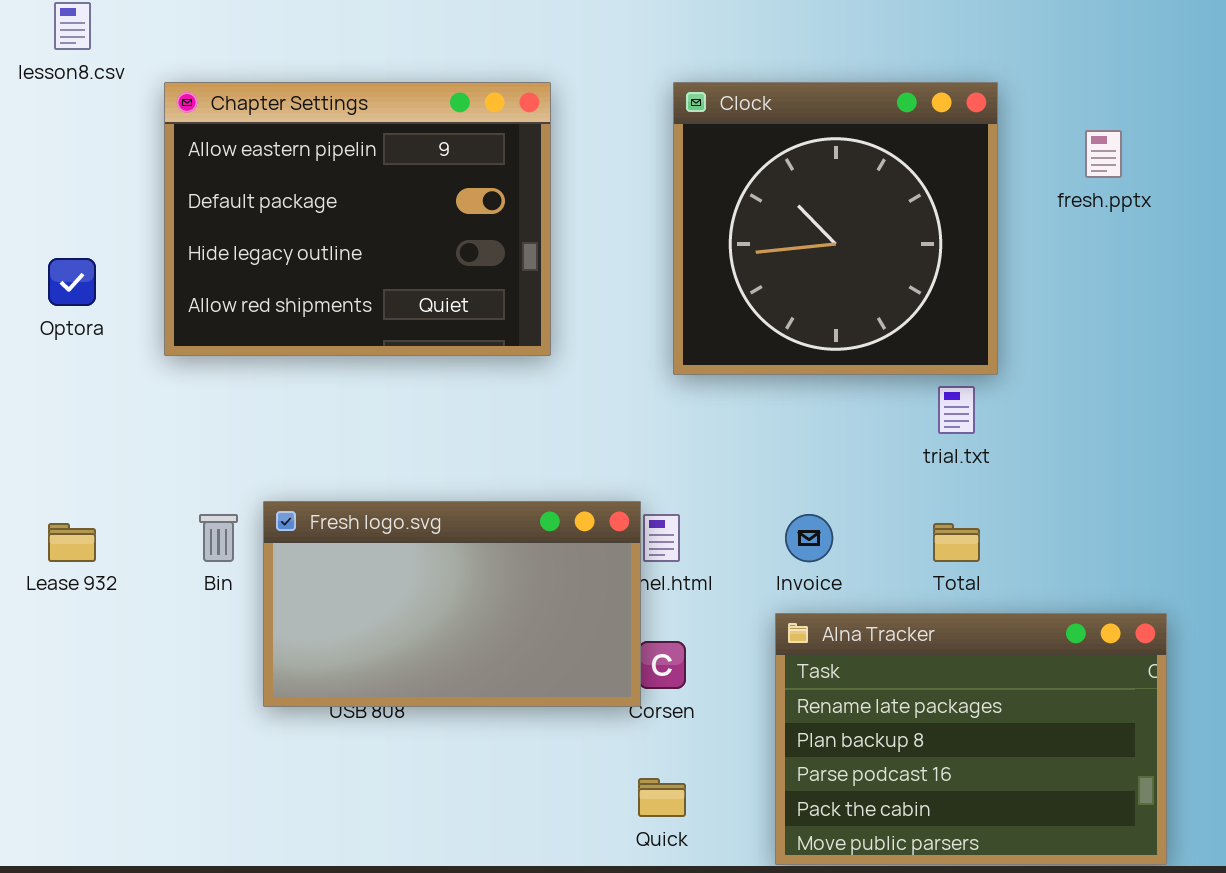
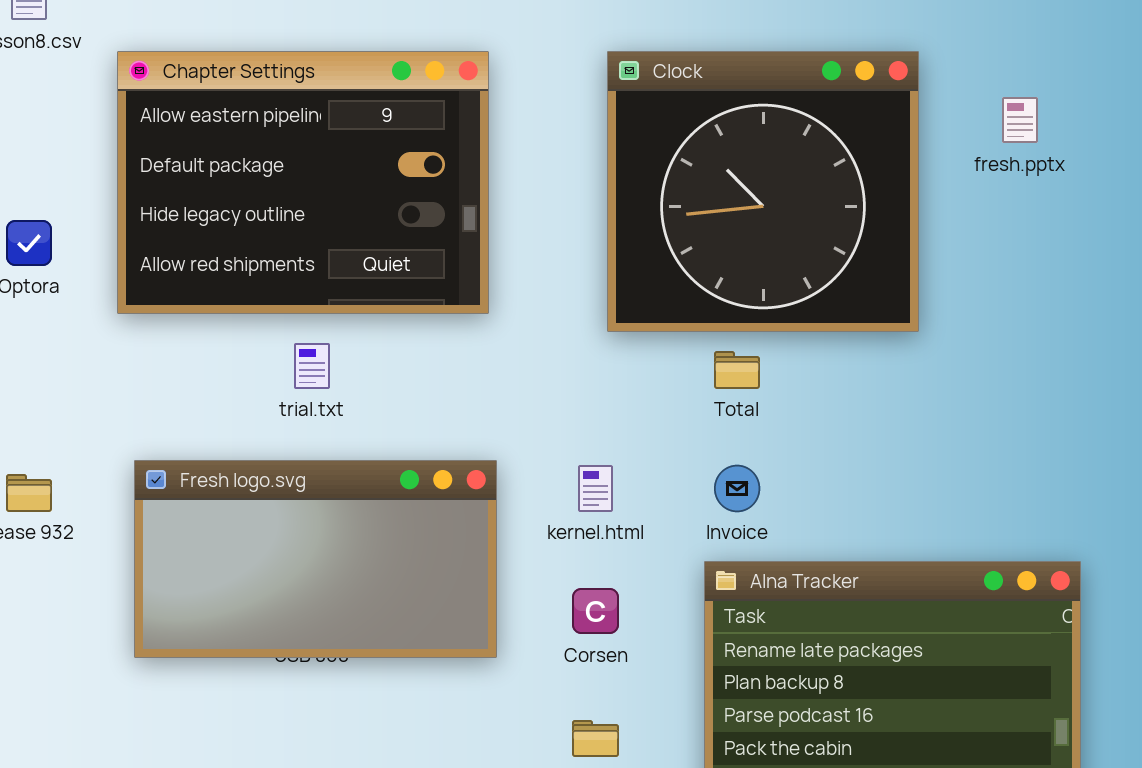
trial.txt: [938,386,975,434] -> [294,343,330,389], moved
Fresh logo.svg: [263,501,641,707] -> [134,460,497,658], moved
Total: [933,523,980,562] -> [714,351,760,389], moved

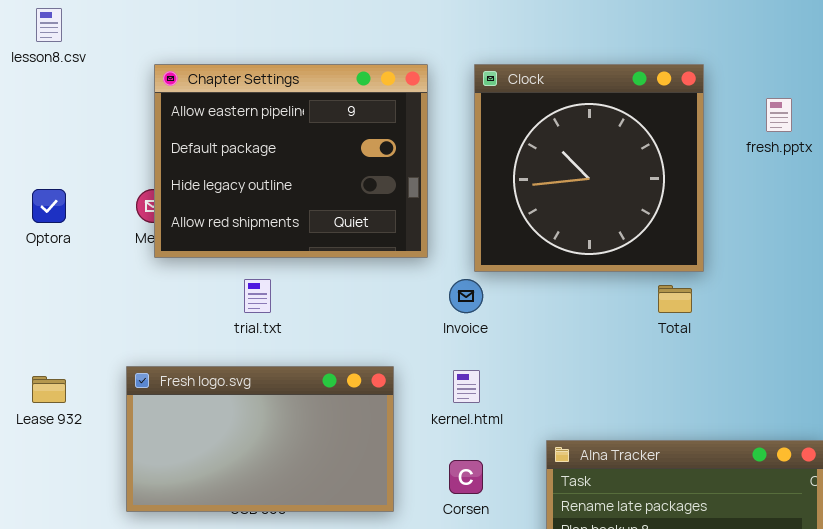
Chapter Settings: [117,51,489,314] -> [154,64,428,258], moved
Total: [714,351,760,389] -> [658,285,692,313], moved
Invoice: [714,465,760,512] -> [449,279,483,313], moved

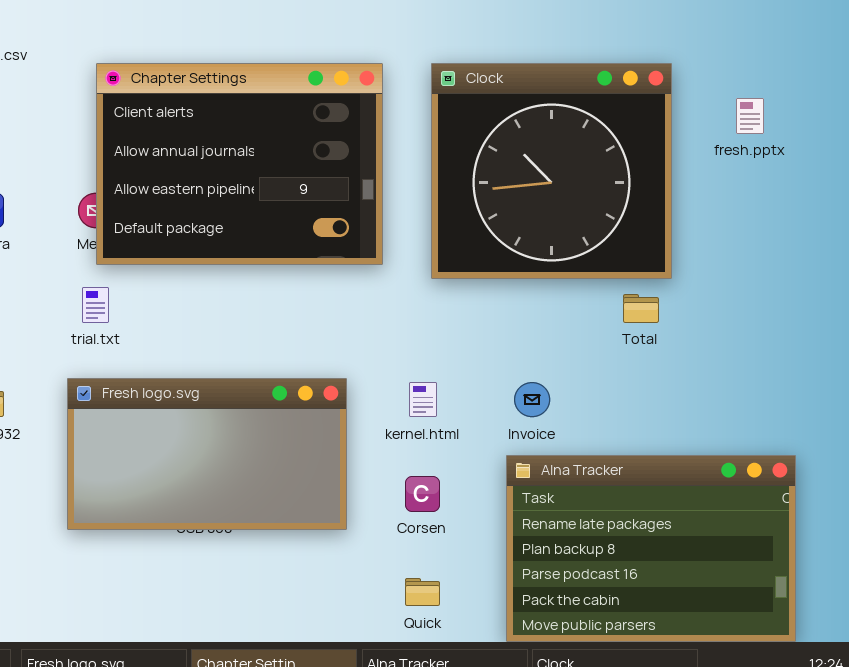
Chapter Settings: [154,64,428,258] -> [96,63,383,265], scrolled up 2 rows
trial.txt: [244,279,271,313] -> [82,287,109,323], moved
Invoice: [449,279,483,313] -> [514,382,550,417], moved

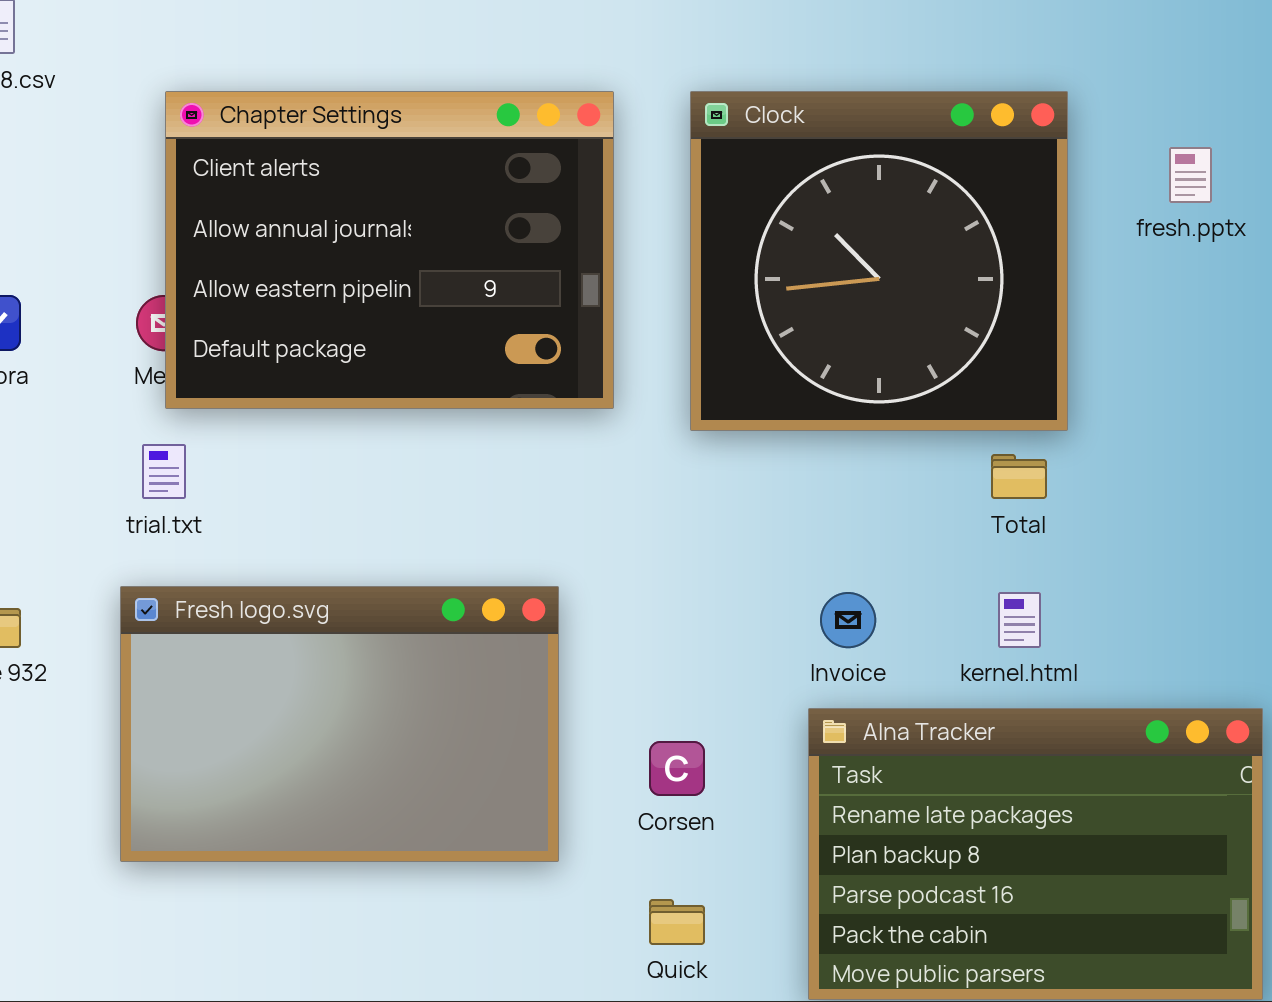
Fresh logo.svg: [67,378,347,530] -> [120,586,559,862], resized
kernel.html: [409,382,437,417] -> [998,592,1041,648], moved

